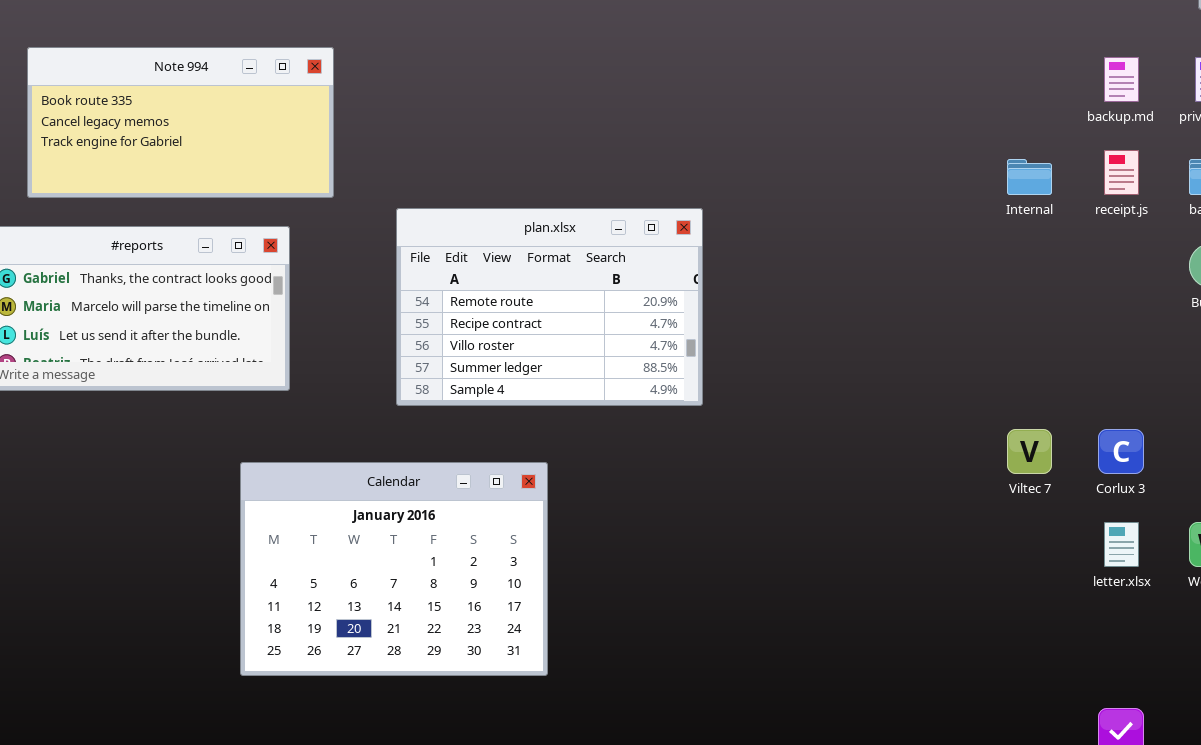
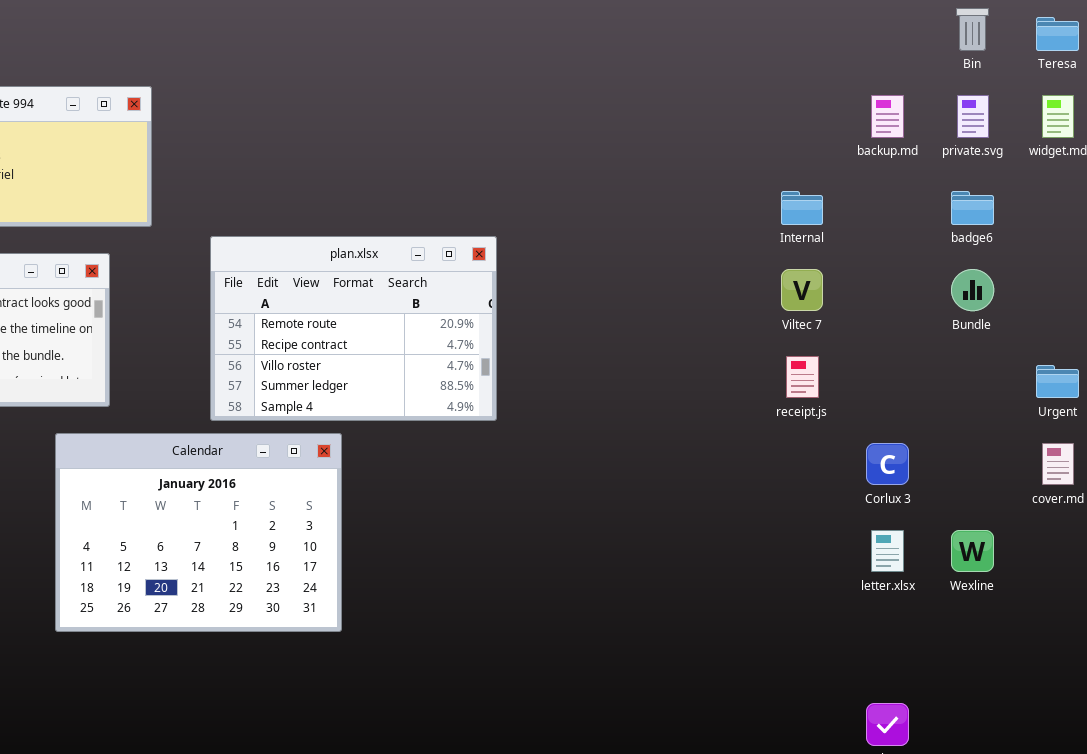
receipt.js: [1104,150,1139,195] -> [786,356,819,398], moved
Viltec 7: [1007,429,1052,474] -> [781,269,823,311], moved
Calendar: [240,462,548,676] -> [55,433,342,632], moved

